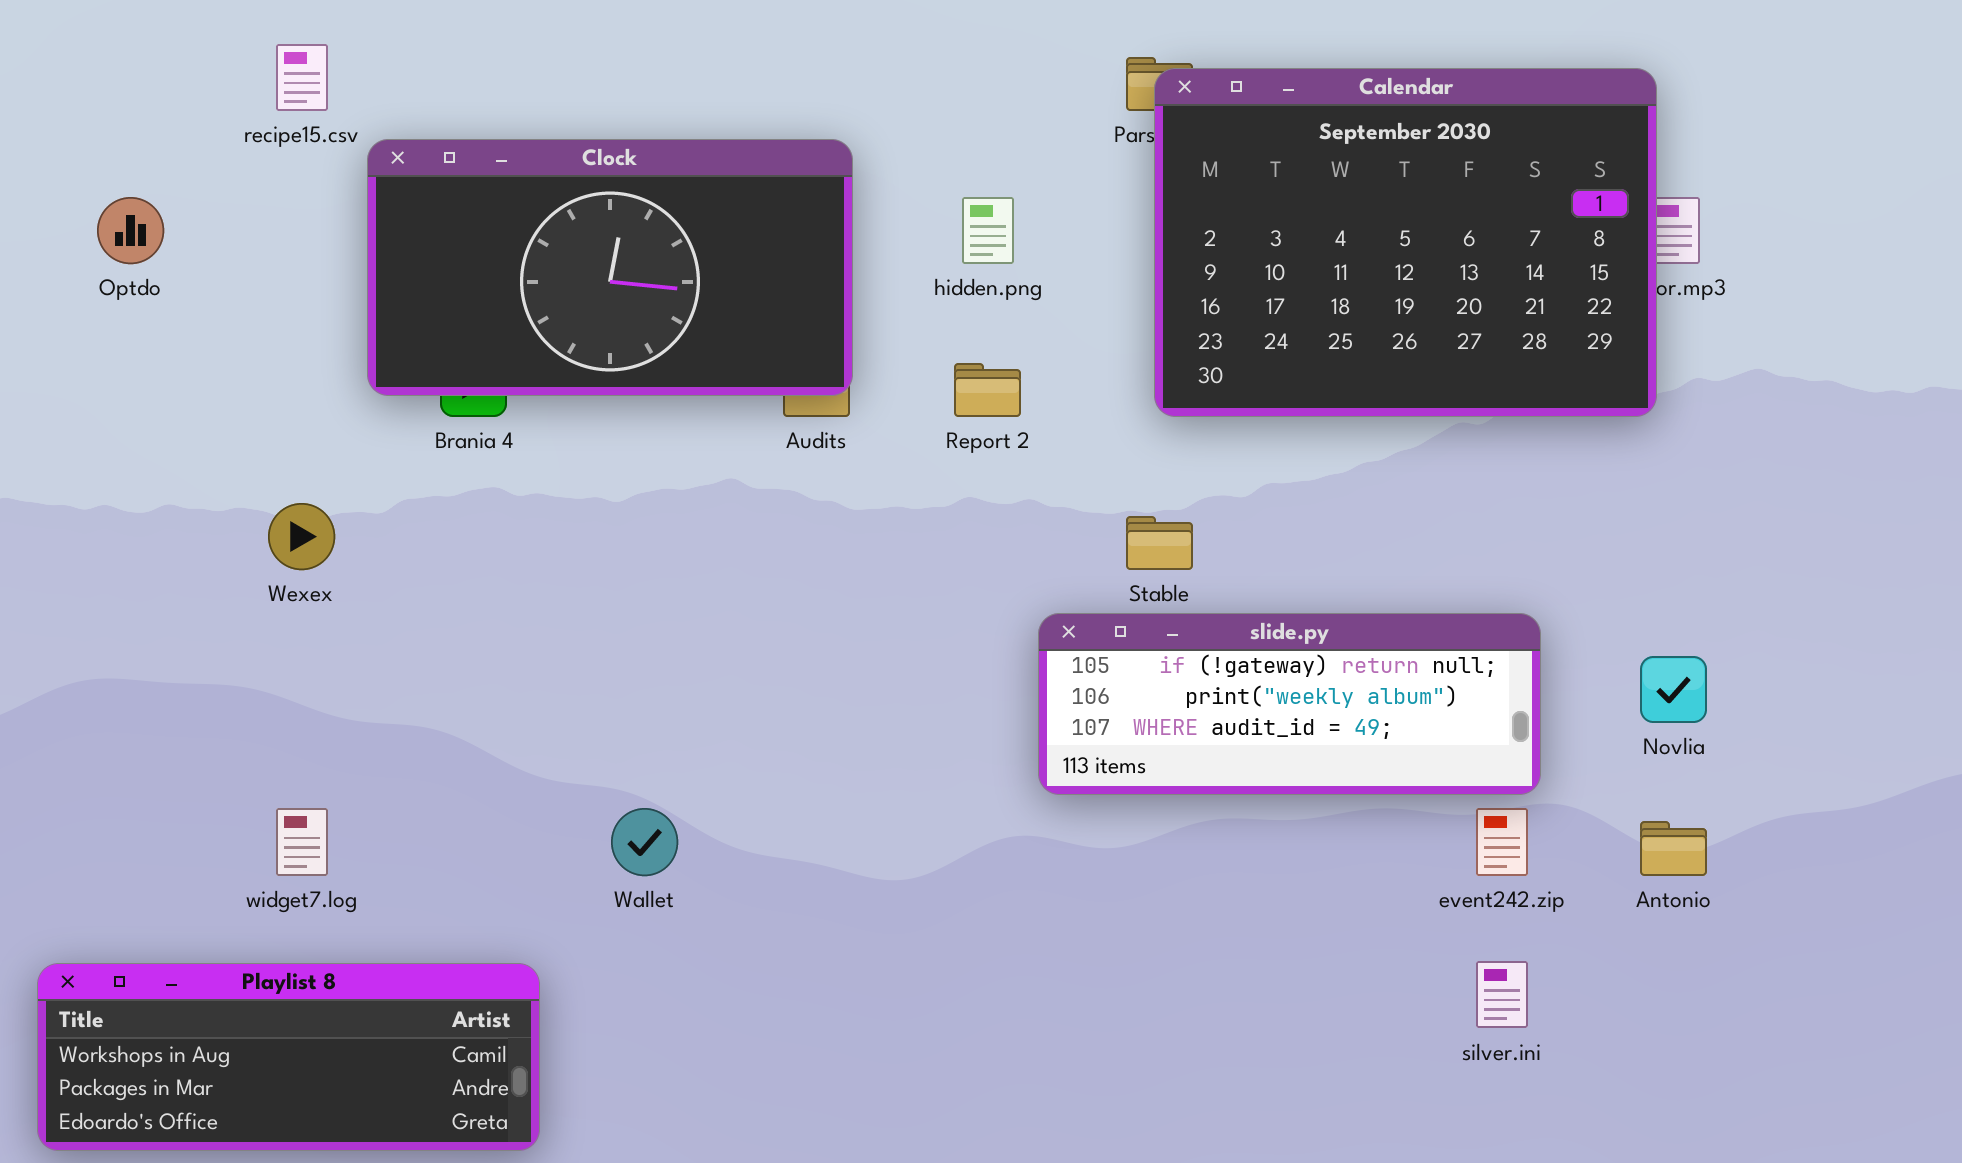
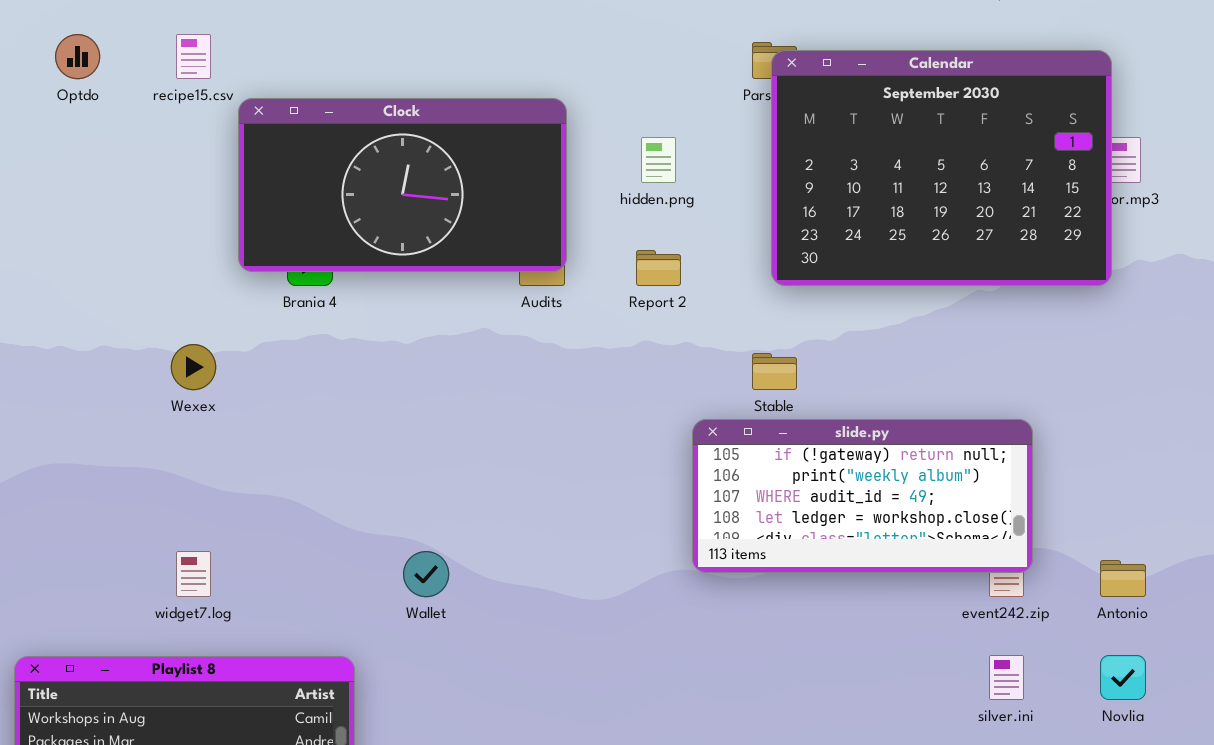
Optdo: [97,197,164,264] -> [55,34,100,79], moved
slide.py: [1038,613,1541,795] -> [692,419,1033,573], resized
Novlia: [1640,656,1707,723] -> [1100,655,1146,700], moved

